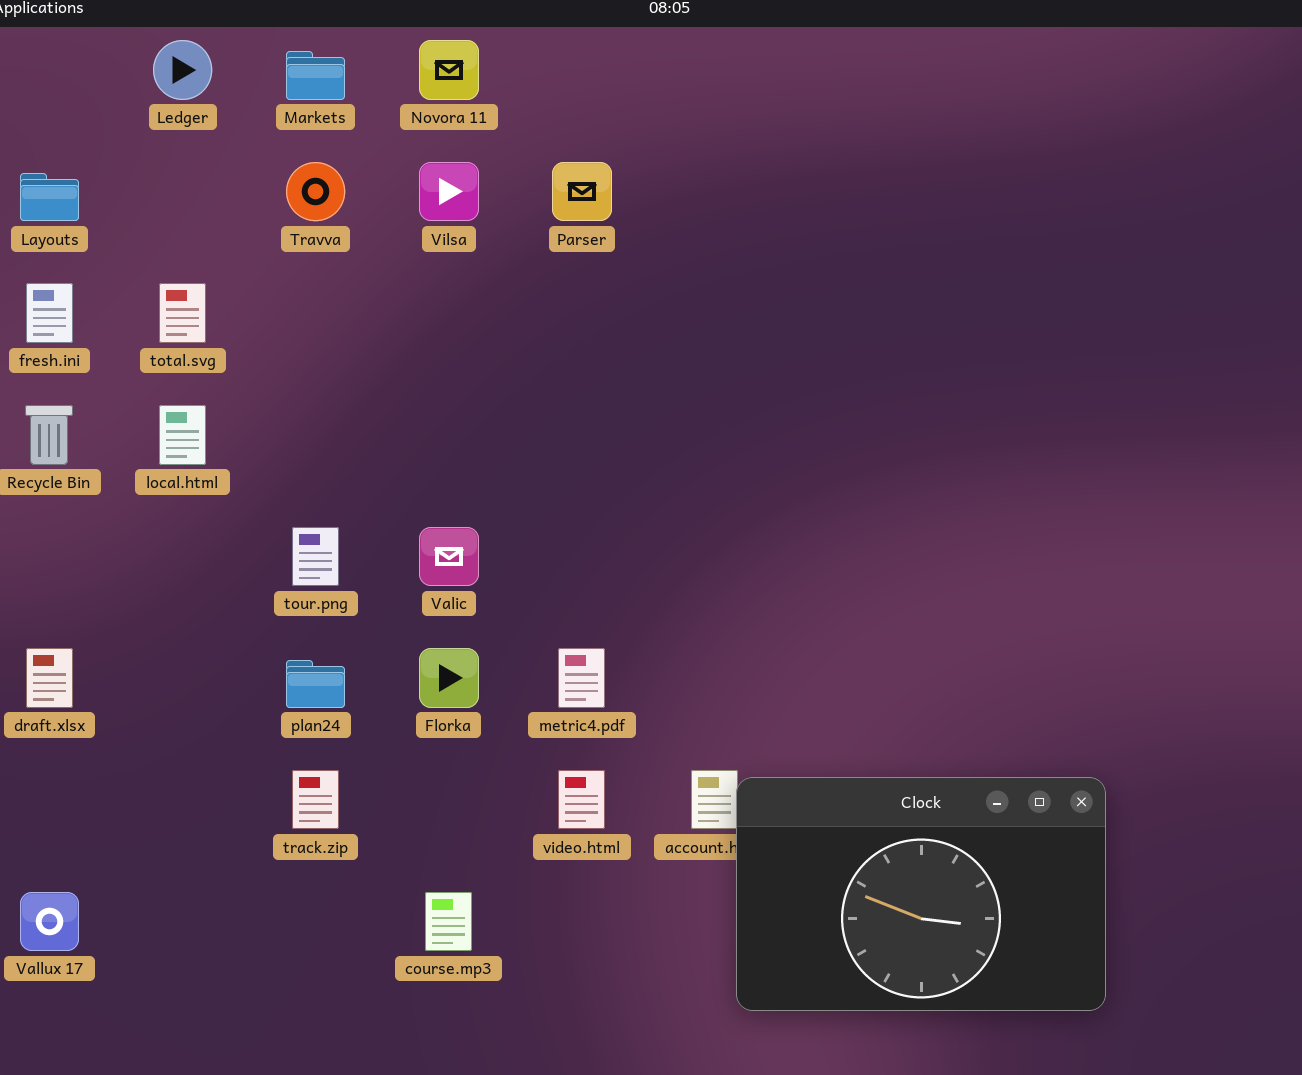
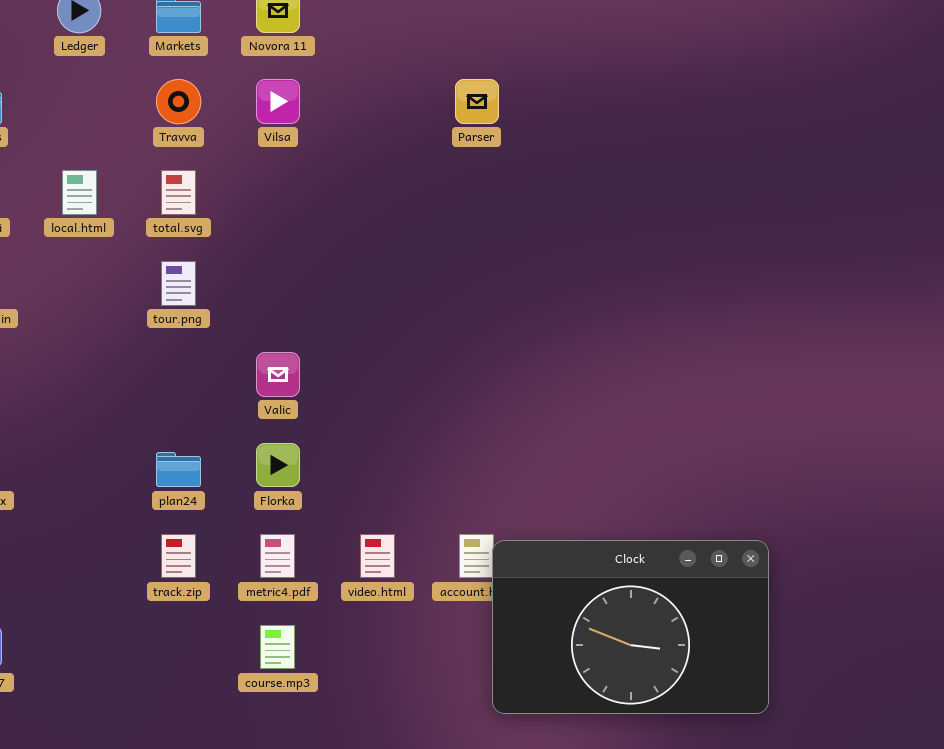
Parser: [552,162,612,221] -> [455,79,499,124], moved
total.svg: [159,283,206,343] -> [161,170,196,215], moved
local.html: [159,405,206,465] -> [62,170,97,215], moved
tour.png: [292,527,339,586] -> [161,261,196,306], moved
metric4.pdf: [558,648,605,708] -> [260,534,295,578], moved

